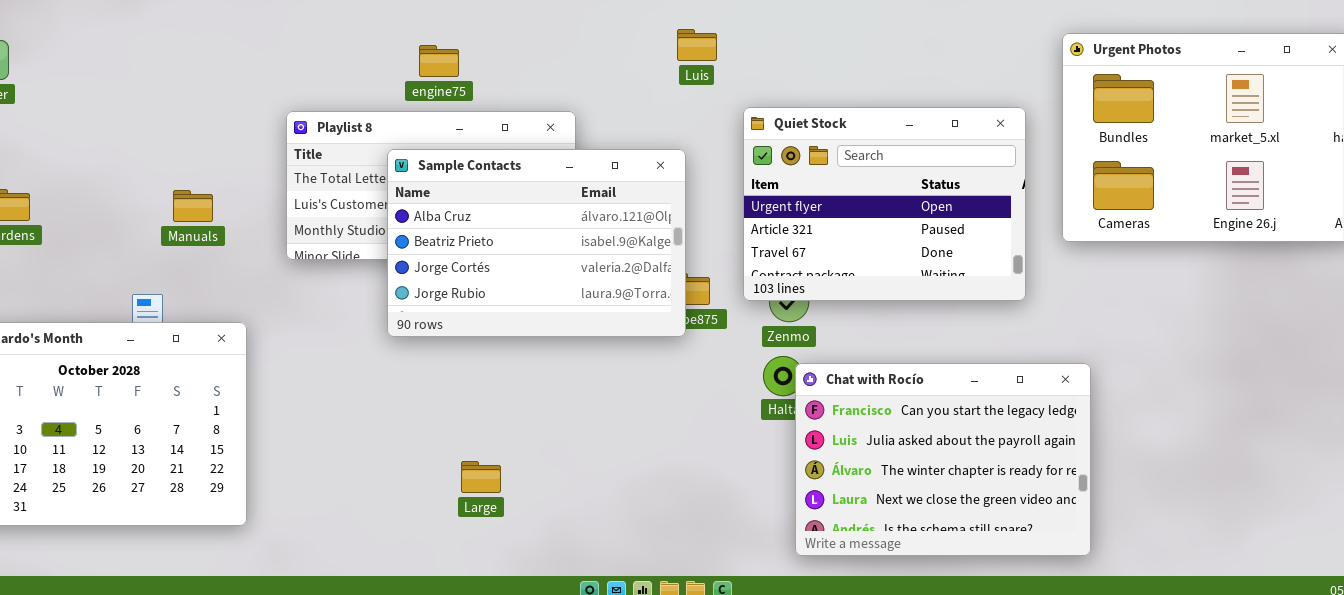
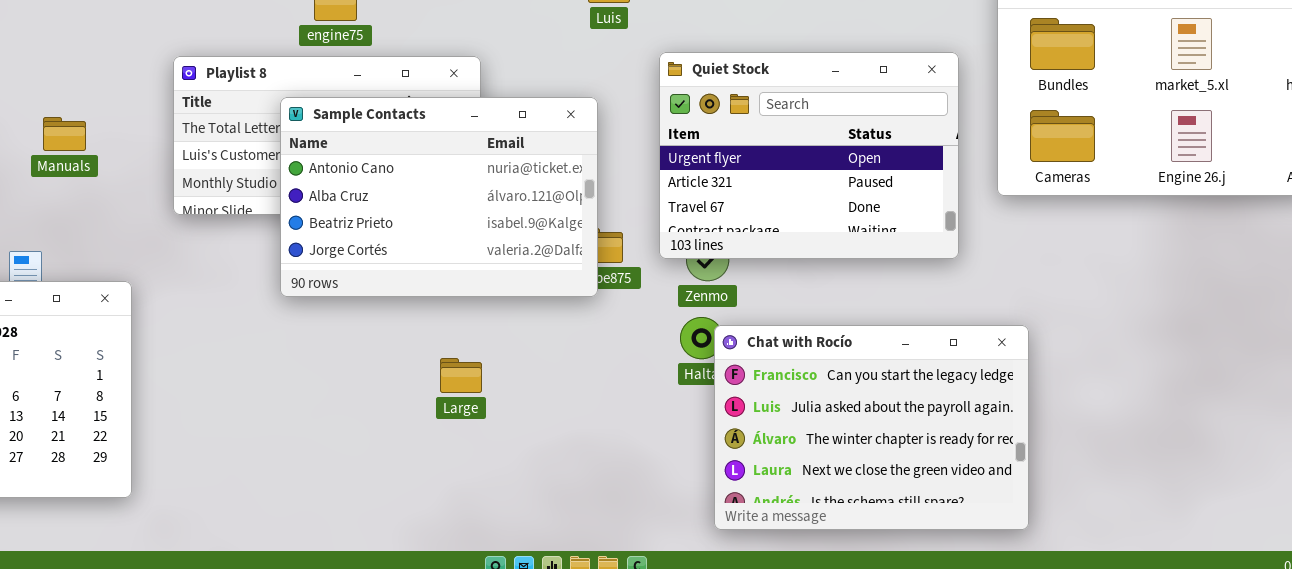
Sample Contacts: [387,149,686,337] -> [280,97,598,297], scrolled up 1 row
Manuals: [173,190,213,222] -> [43,117,86,151], moved
Large: [461,461,501,493] -> [440,358,482,393], moved

